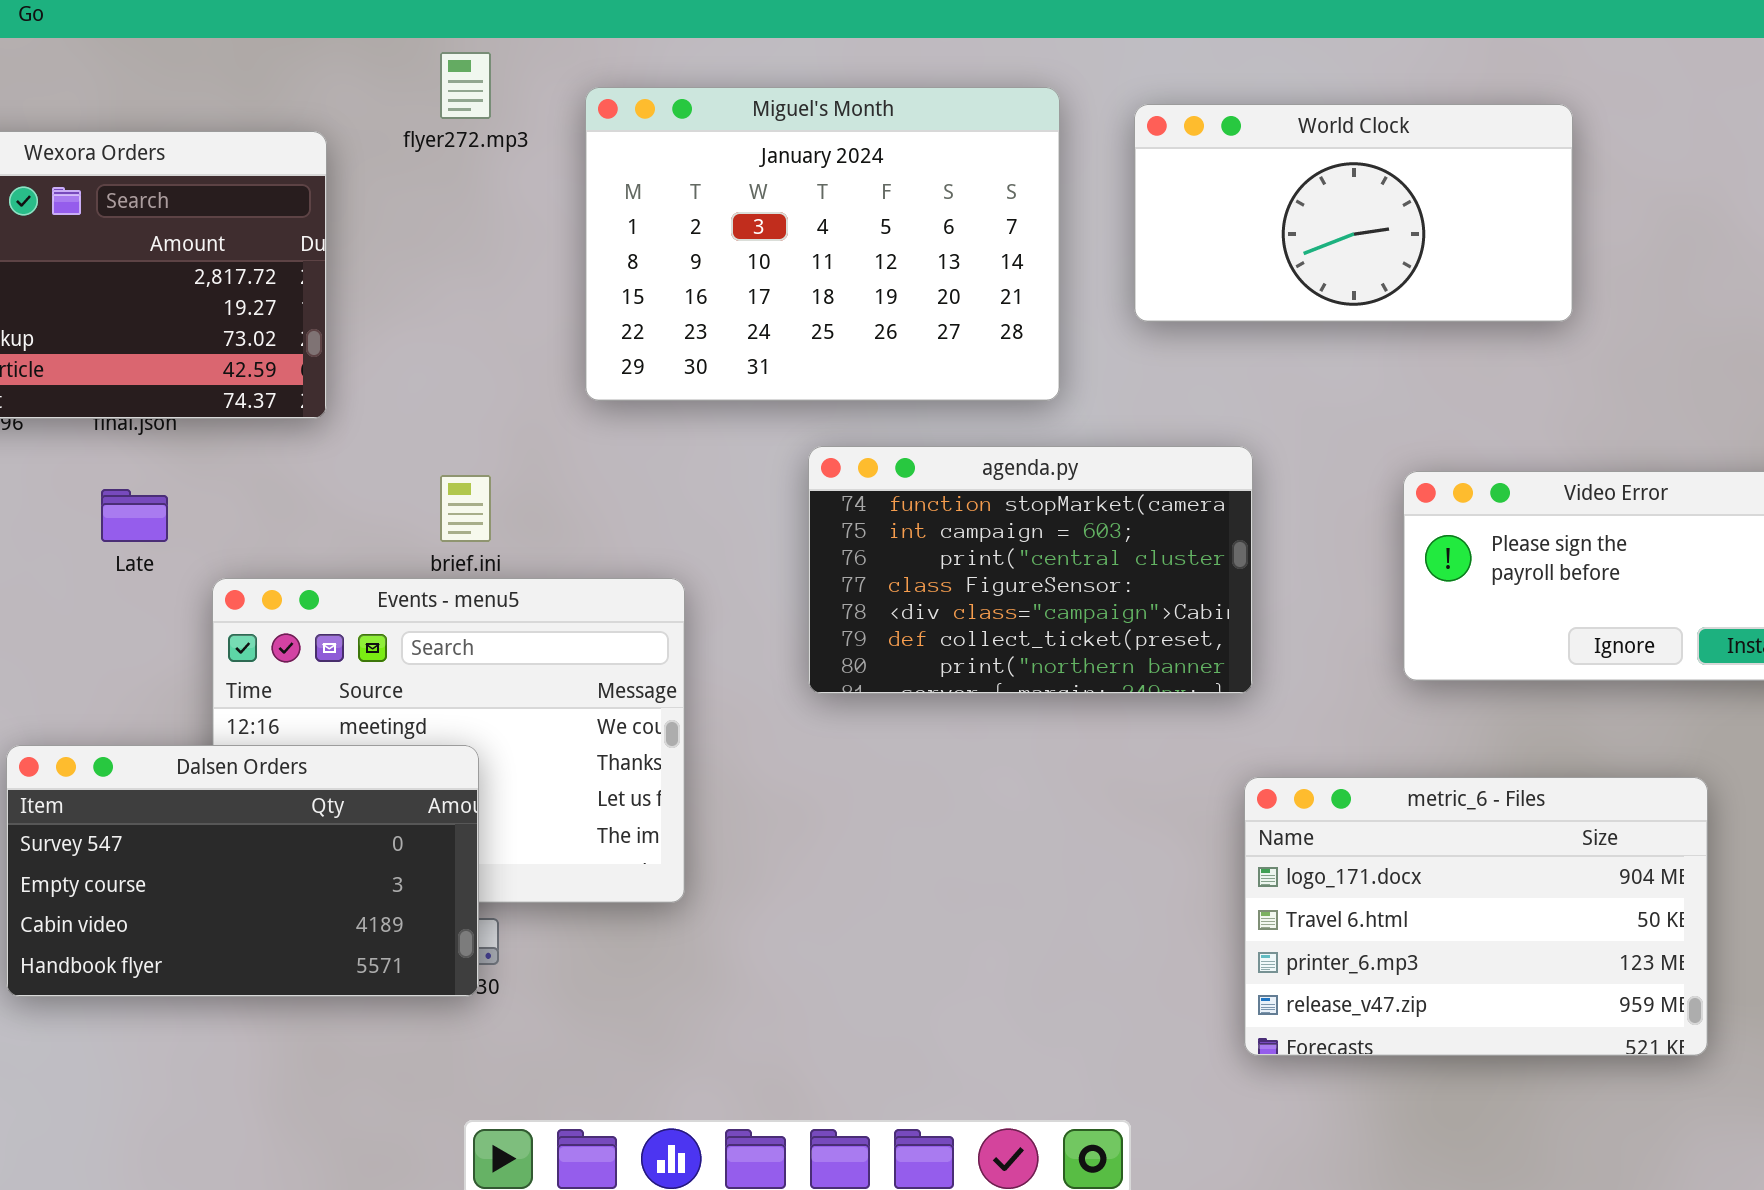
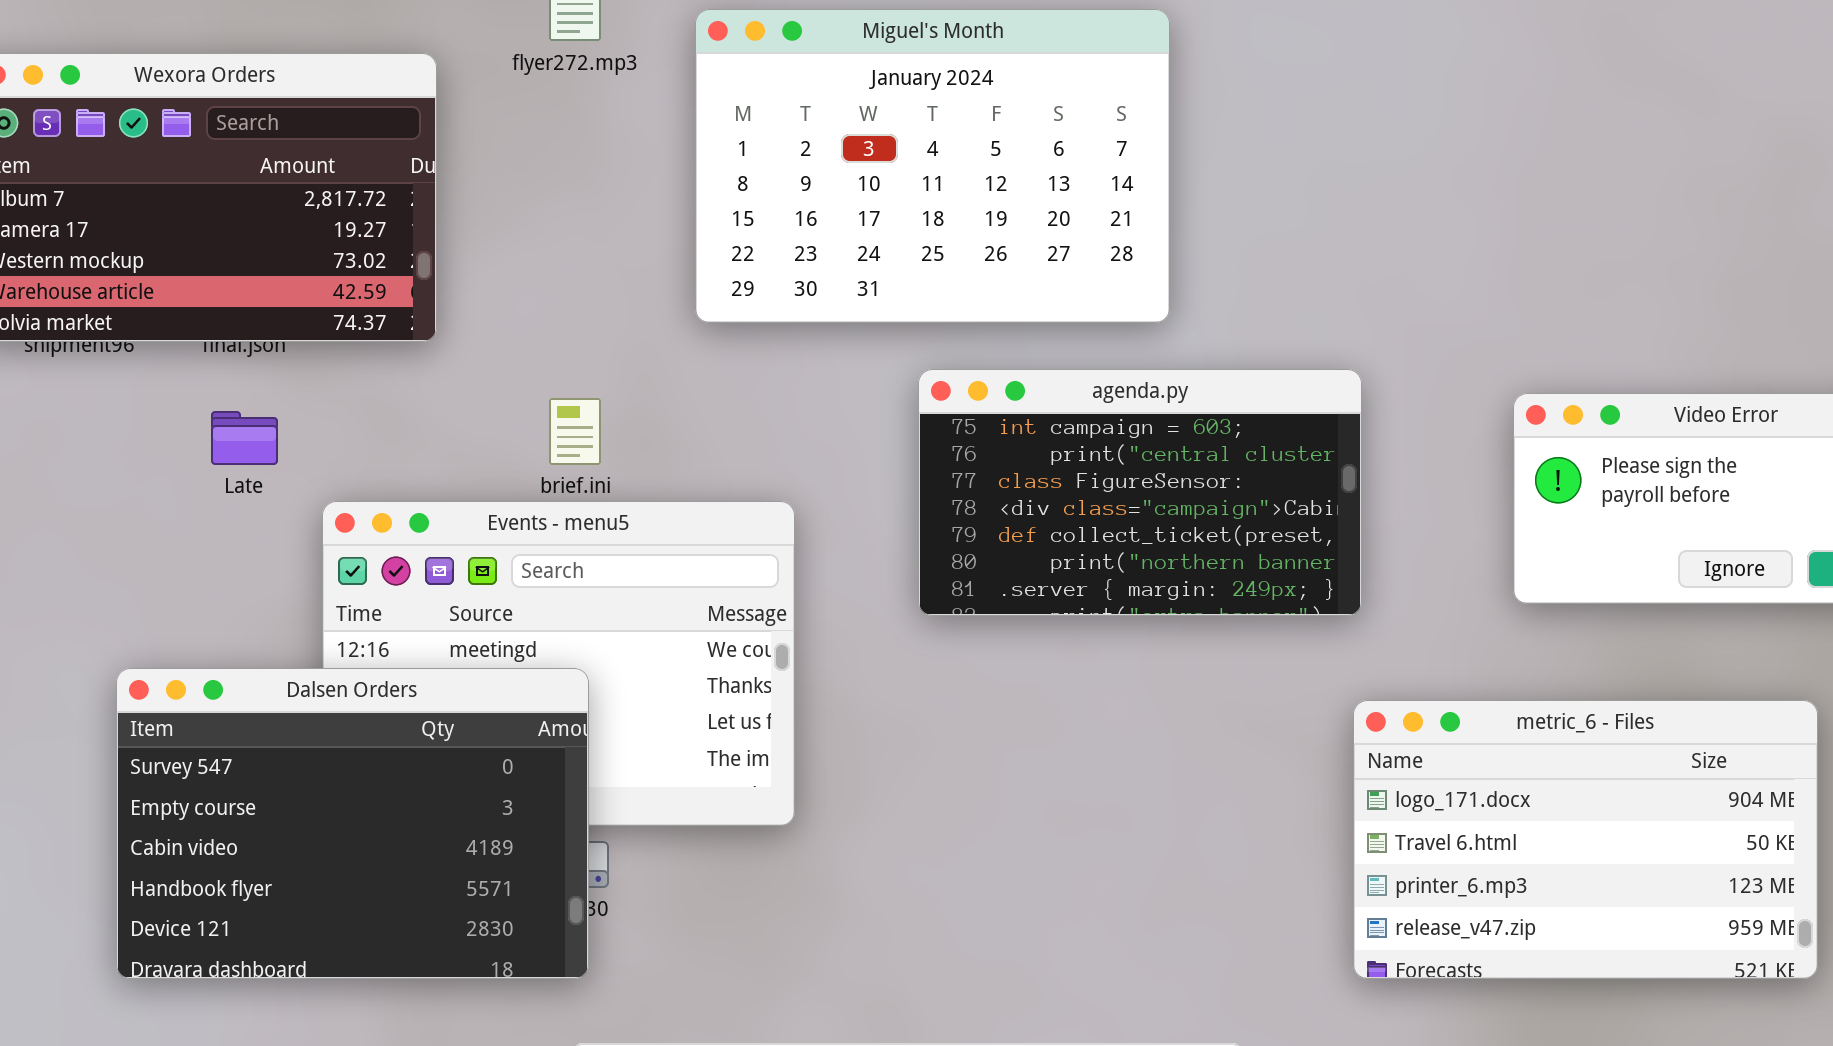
World Clock: [1134,104,1573,322] -> none, closed
agenda.py: [808,446,1253,694] -> [918,369,1362,616], scrolled down 1 row
Dalsen Orders: [6,745,479,997] -> [116,668,589,979], resized

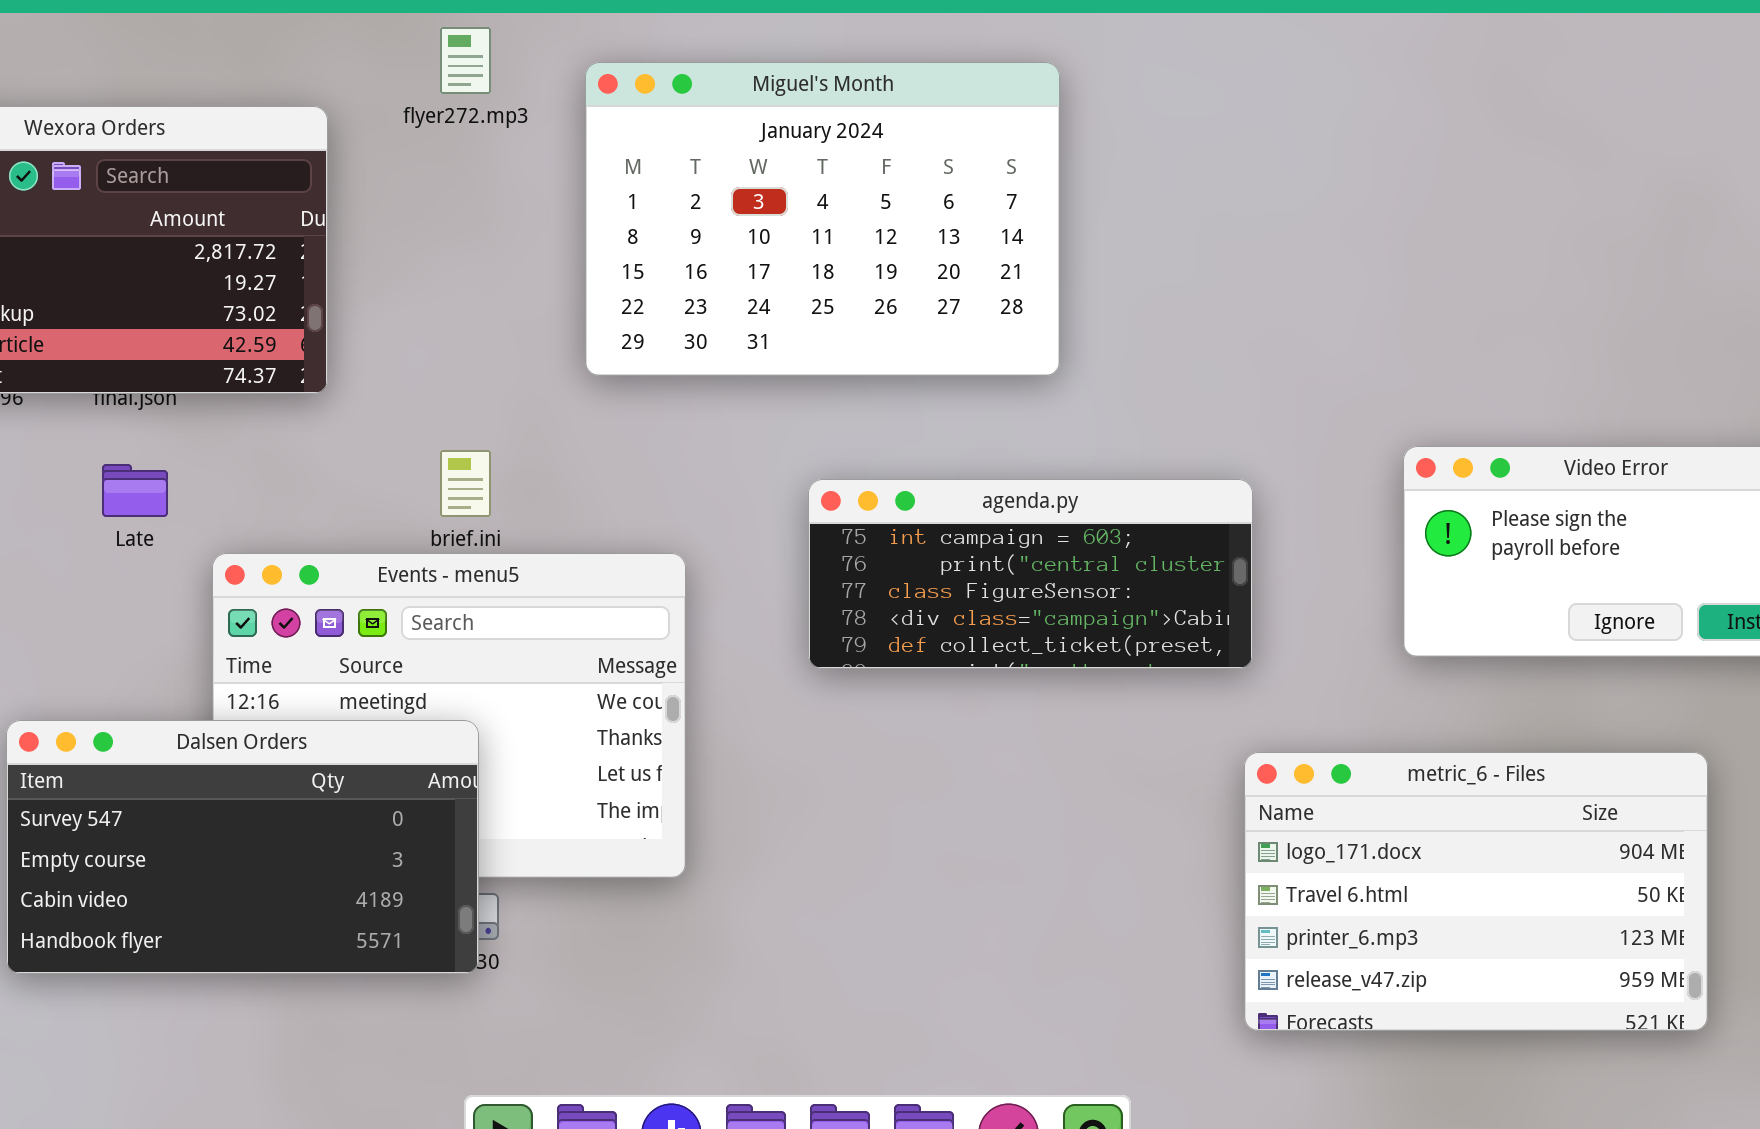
agenda.py: [918,369,1362,616] -> [808,479,1253,669], resized
Dalsen Orders: [116,668,589,979] -> [6,720,479,974], resized

